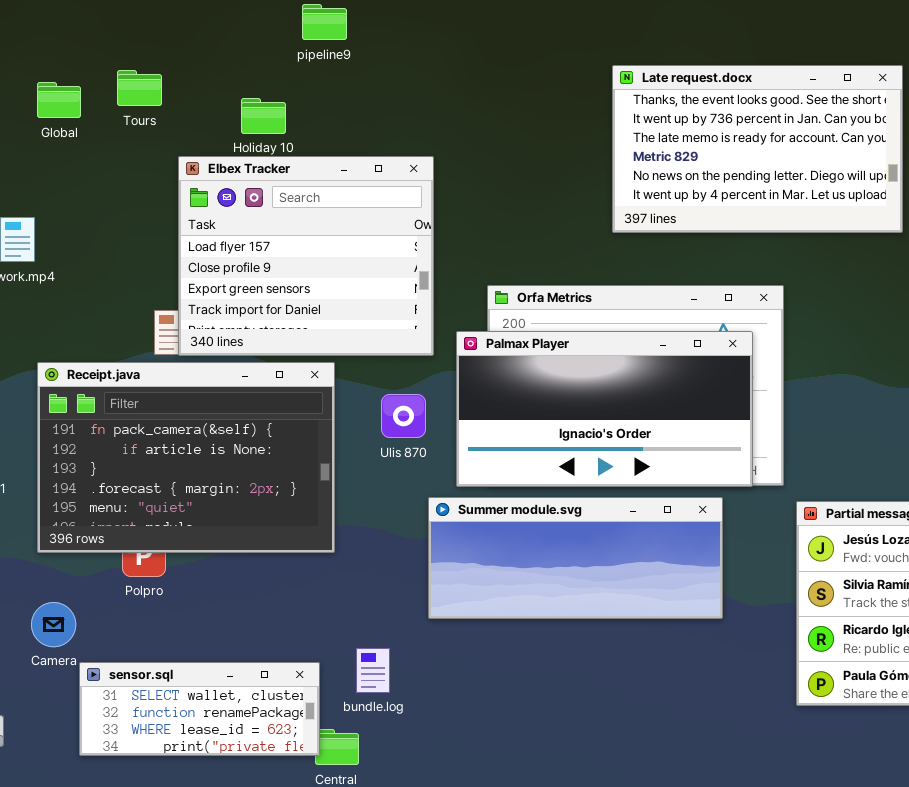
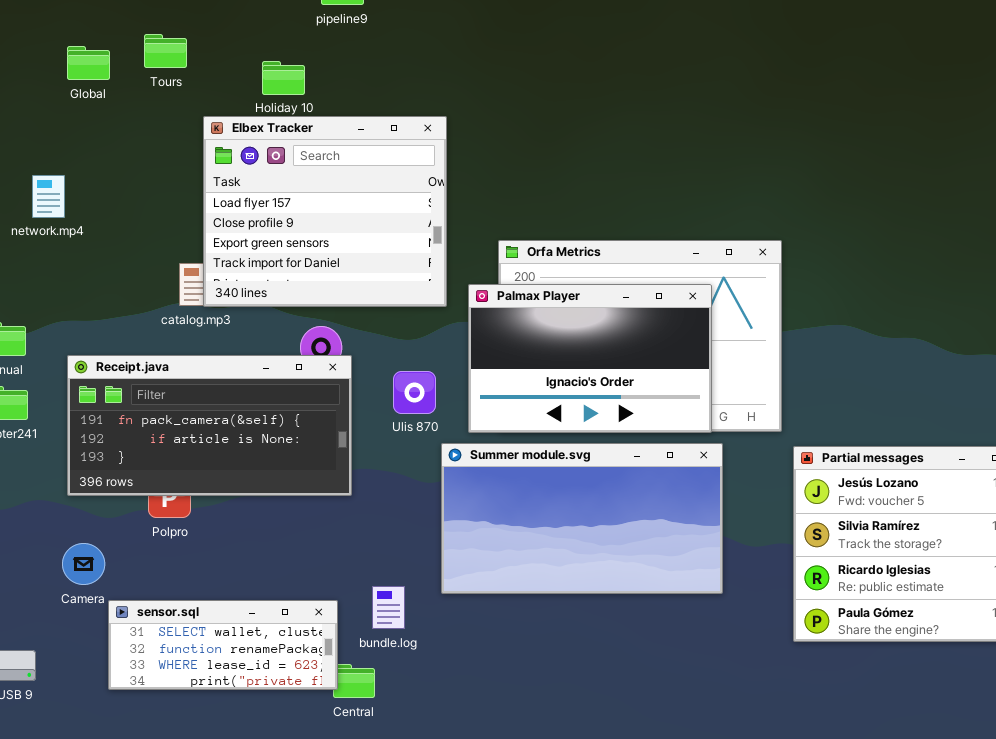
Late request.docx: [612,65,903,233] -> none, closed
Palmax Player: [456,331,753,487] -> [468,284,712,433], resized
Receipt.java: [37,362,335,553] -> [67,355,352,496], resized
Ulis 870: [381,394,426,438] -> [393,371,436,414], moved
Summer module.svg: [428,497,723,619] -> [441,443,723,594], resized

